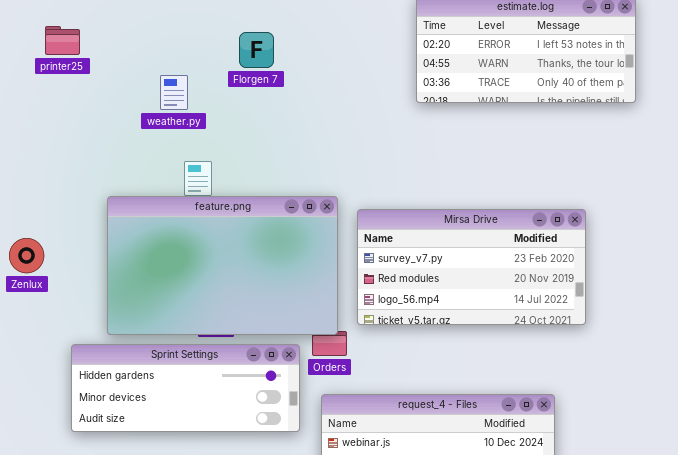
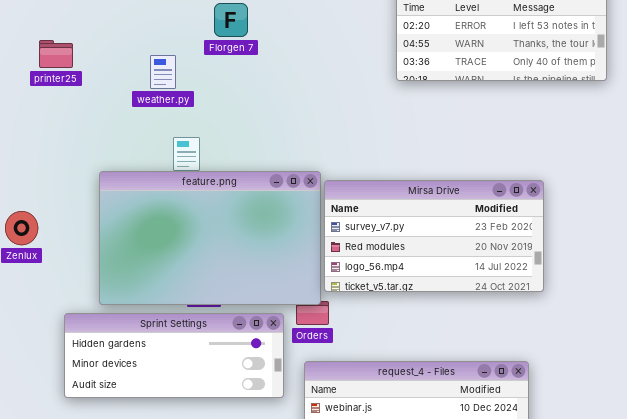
printer25: [45,26,80,55] -> [39,40,73,68], moved
Florgen 7: [239,32,274,68] -> [214,3,248,37], moved
Mirsa Drive: [357,209,586,325] -> [324,180,544,292], moved

